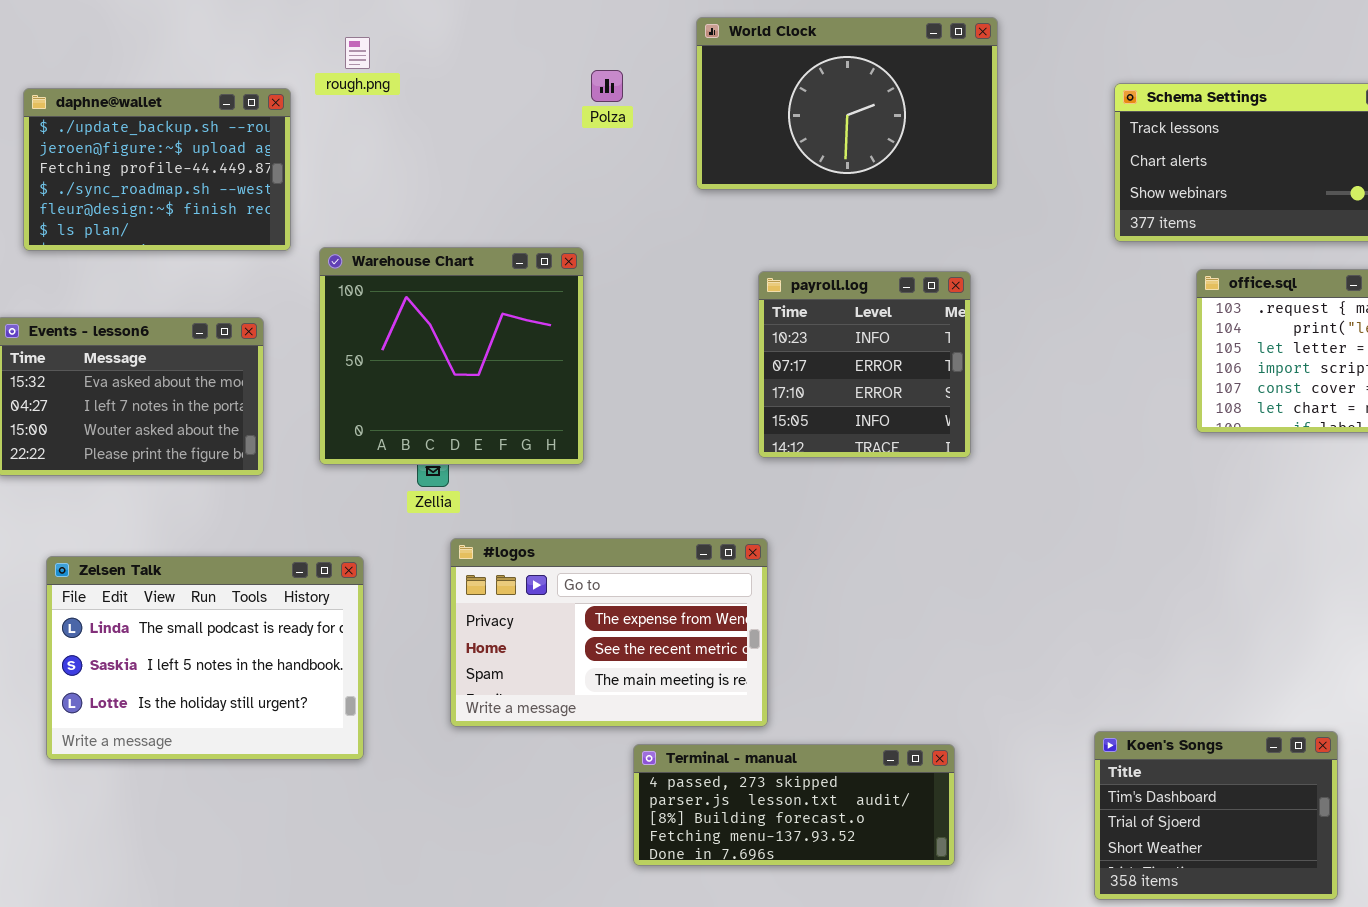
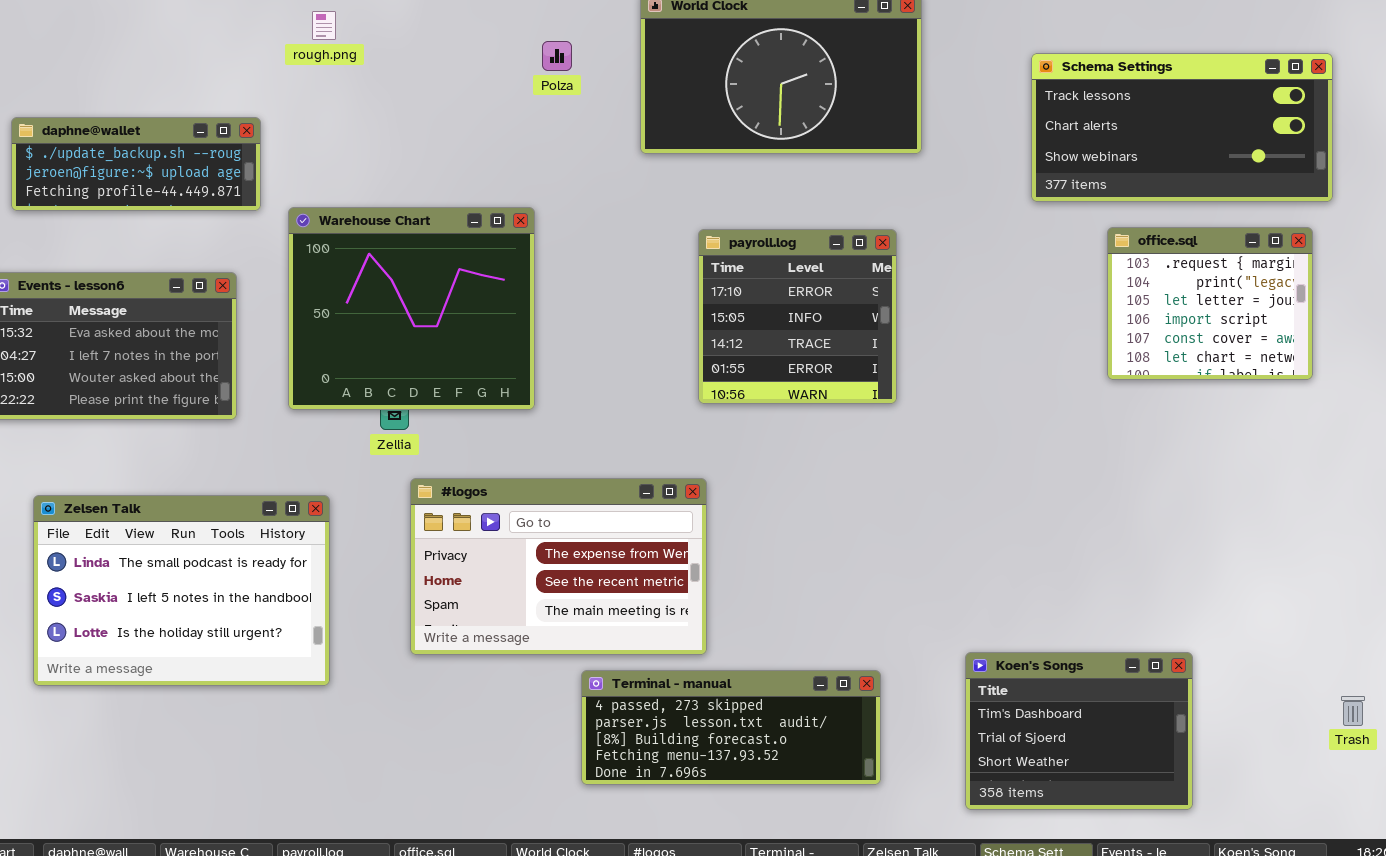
daphne@wallet: [23,88,291,251] -> [11,117,261,211], resized
payroll.log: [758,271,971,458] -> [698,229,897,404], scrolled down 2 rows
Koen's Songs: [1094,731,1338,900] -> [965,652,1193,810], moved

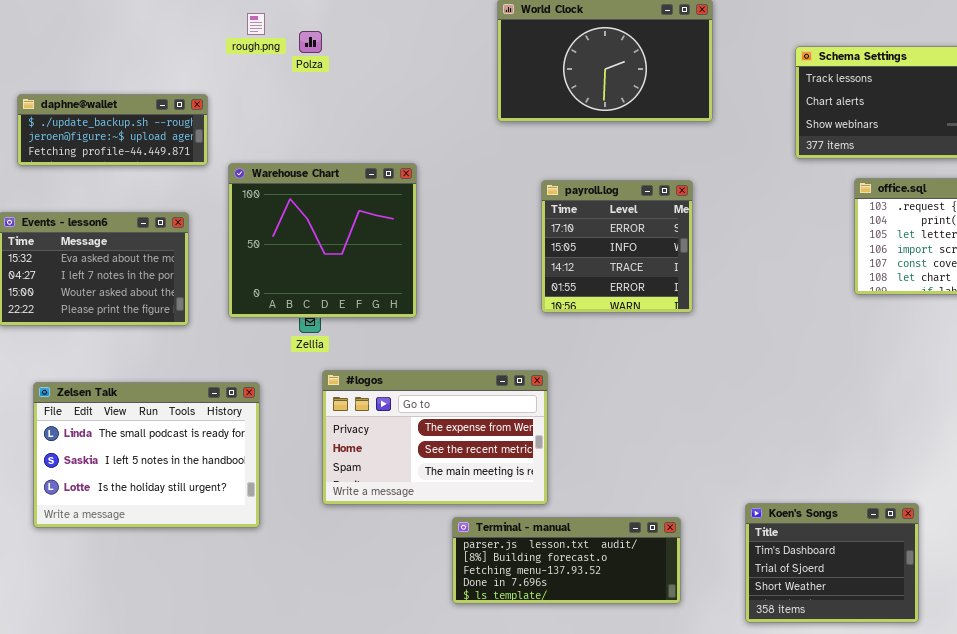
Polza: [542,41,572,71] -> [299,31,322,53], moved
Terminal - manual: [581,670,881,785] -> [452,517,681,604], scrolled down 1 row

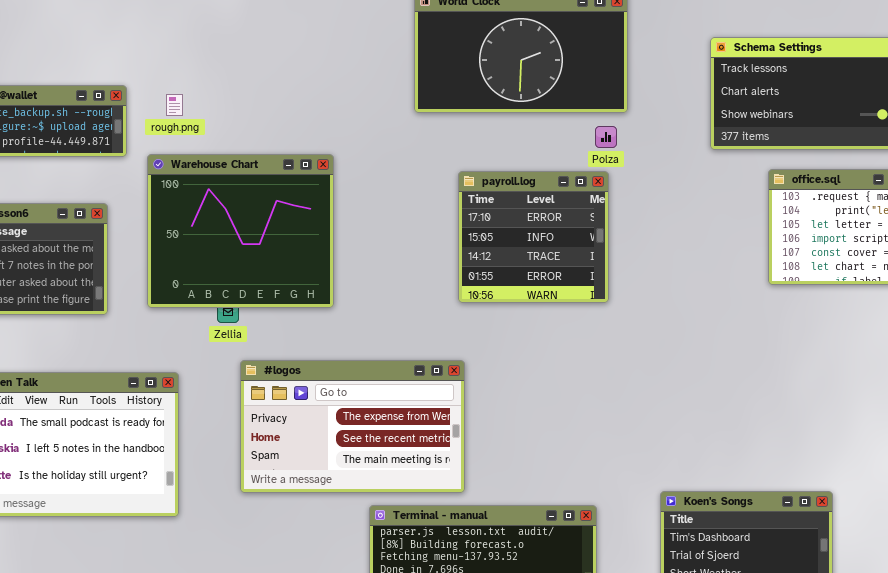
rough.png: [247,13,265,35] -> [166,94,183,116], moved
Polza: [299,31,322,53] -> [595,126,617,148], moved

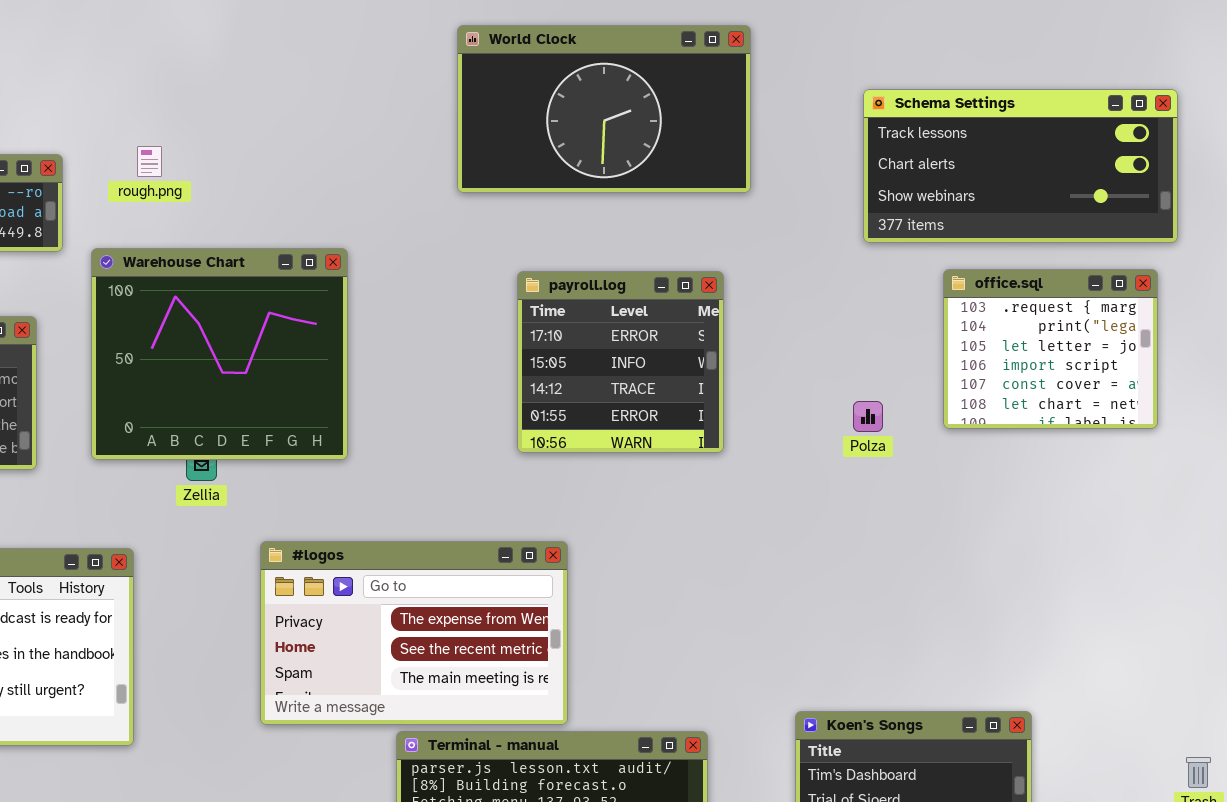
rough.png: [166,94,183,116] -> [137,146,162,177], moved
Polza: [595,126,617,148] -> [853,401,883,432], moved
#logos: [240,360,465,493] -> [260,541,568,725], moved

